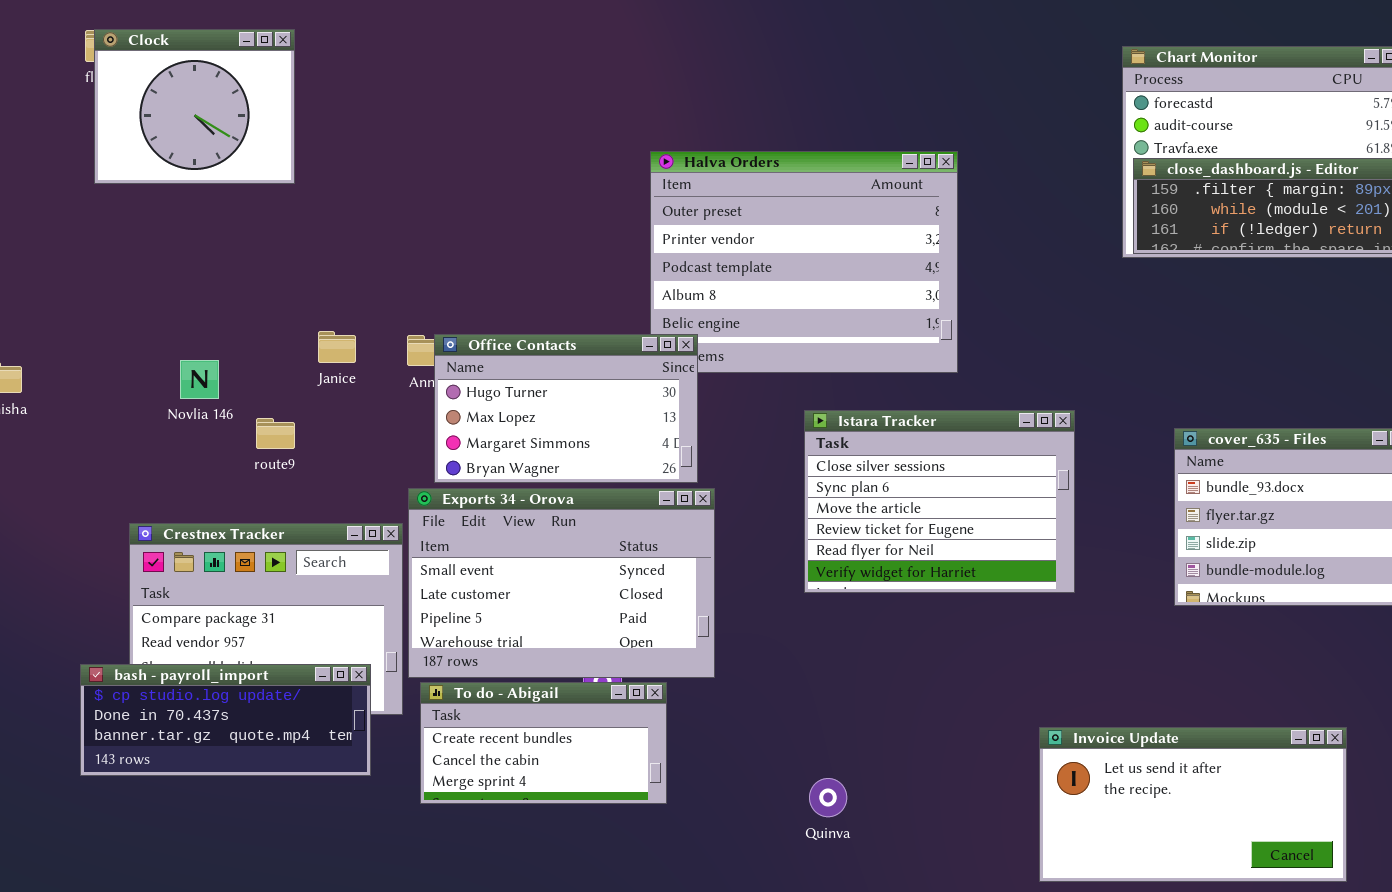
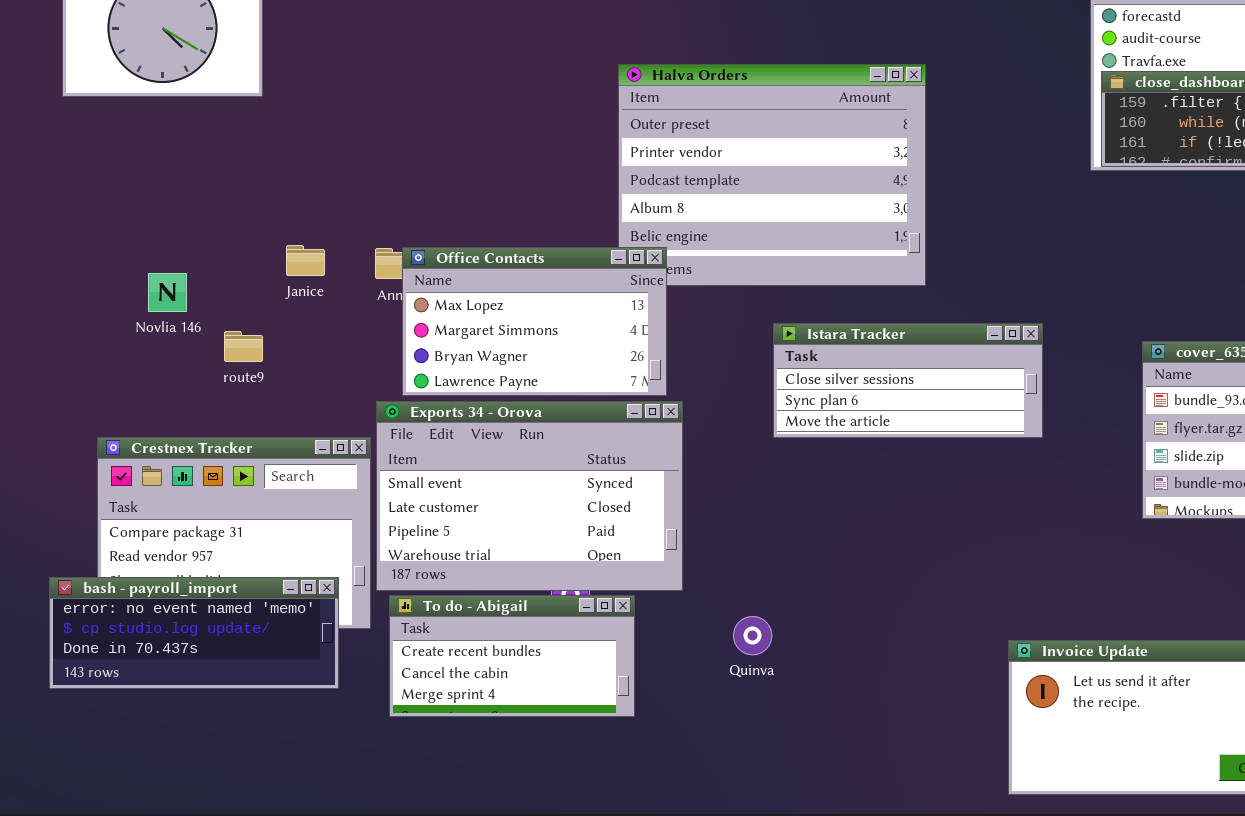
Office Contacts: [434,334,698,483] -> [402,247,667,396], scrolled down 1 row
Istara Tracker: [804,410,1075,593] -> [773,323,1043,438], resized
bash - payroll_import: [80,664,371,776] -> [49,577,339,689], scrolled up 1 row
Quinva: [809,778,847,817] -> [733,616,772,655], moved

